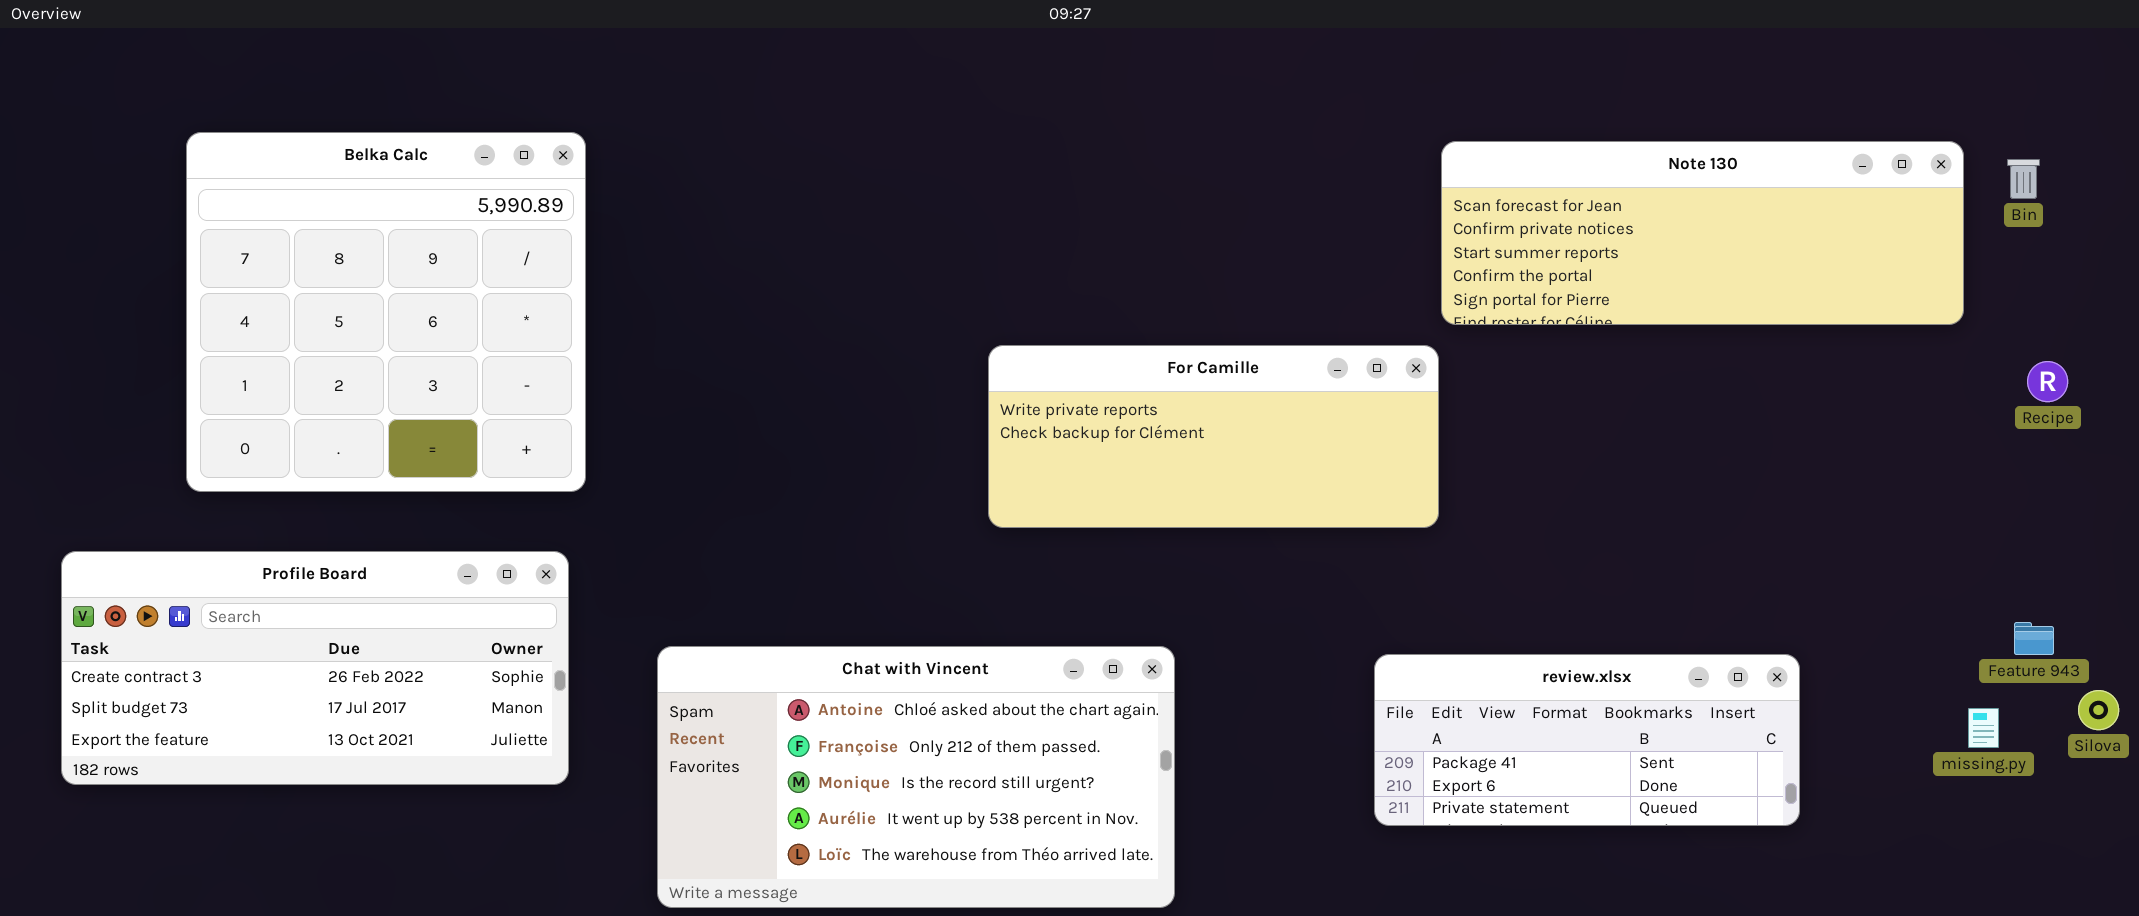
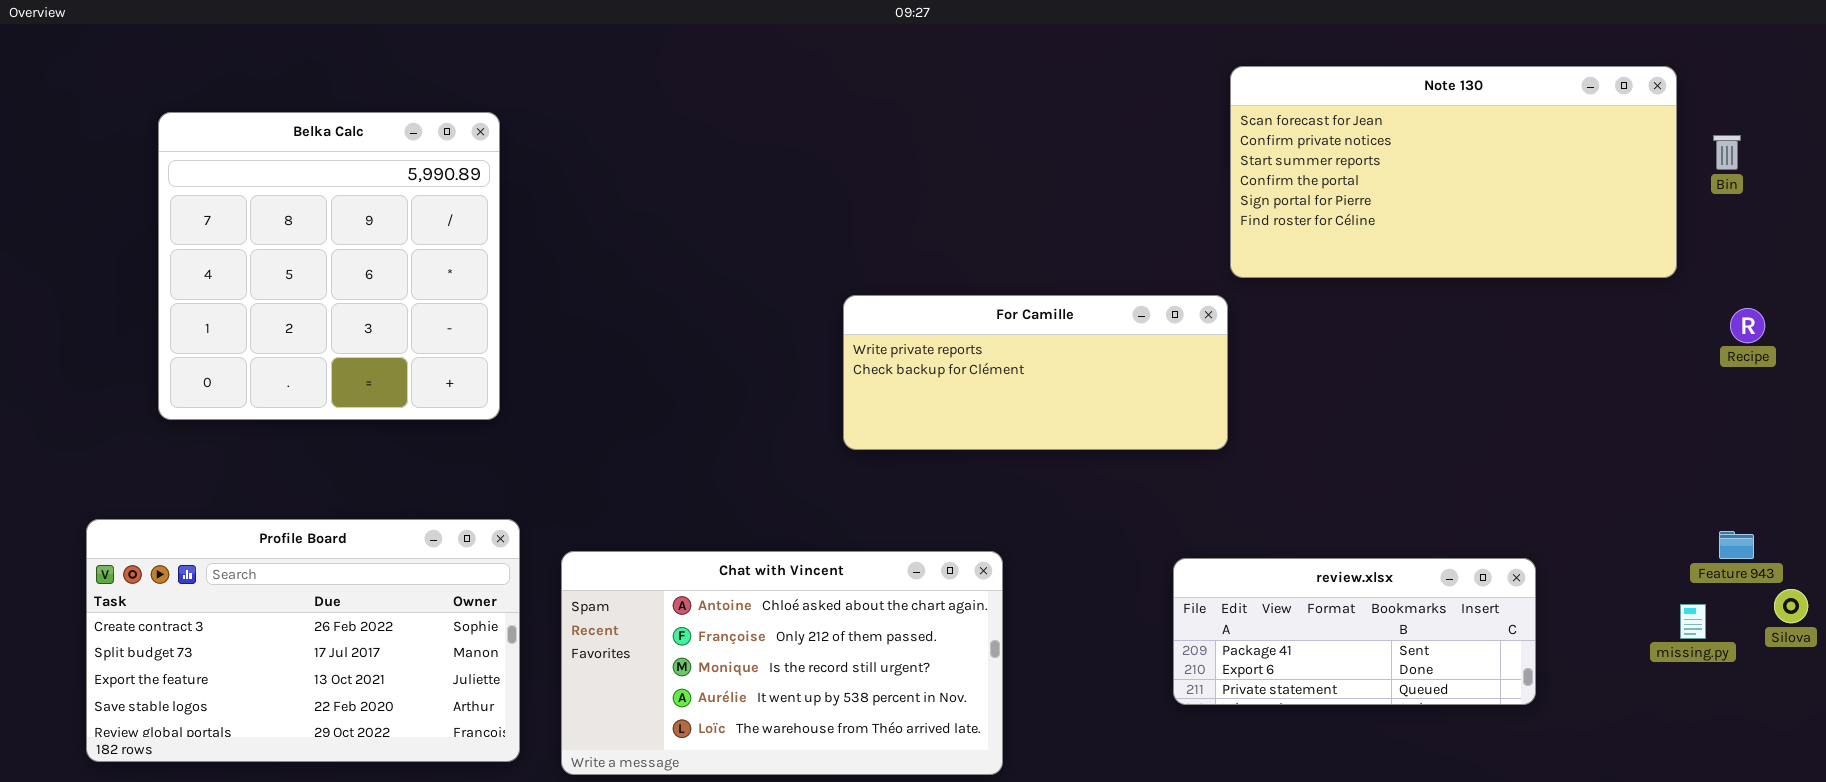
Note 130: [1441,141,1964,325] -> [1230,66,1677,278], resized
Profile Board: [61,551,569,785] -> [86,519,520,762], moved, resized

